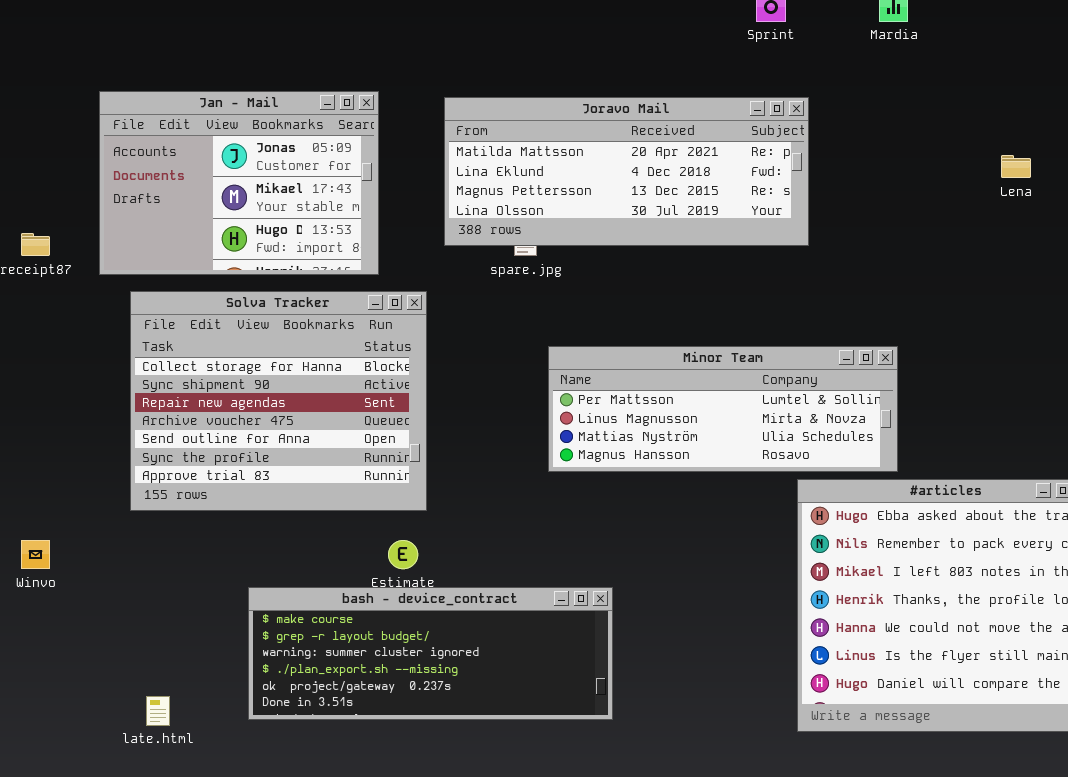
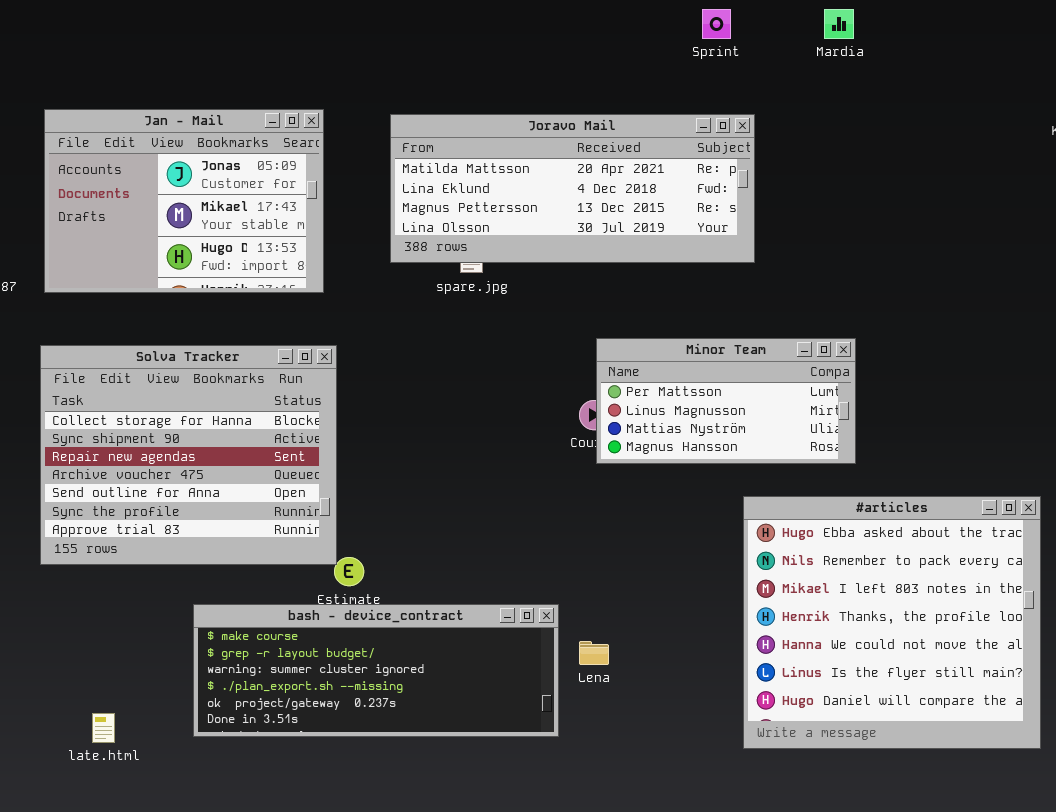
Lena: [1001,155,1031,178] -> [579,641,609,665], moved
Solva Tracker: [130,291,427,511] -> [40,345,337,565], moved
Minor Team: [548,346,898,472] -> [596,338,856,464], moved, resized

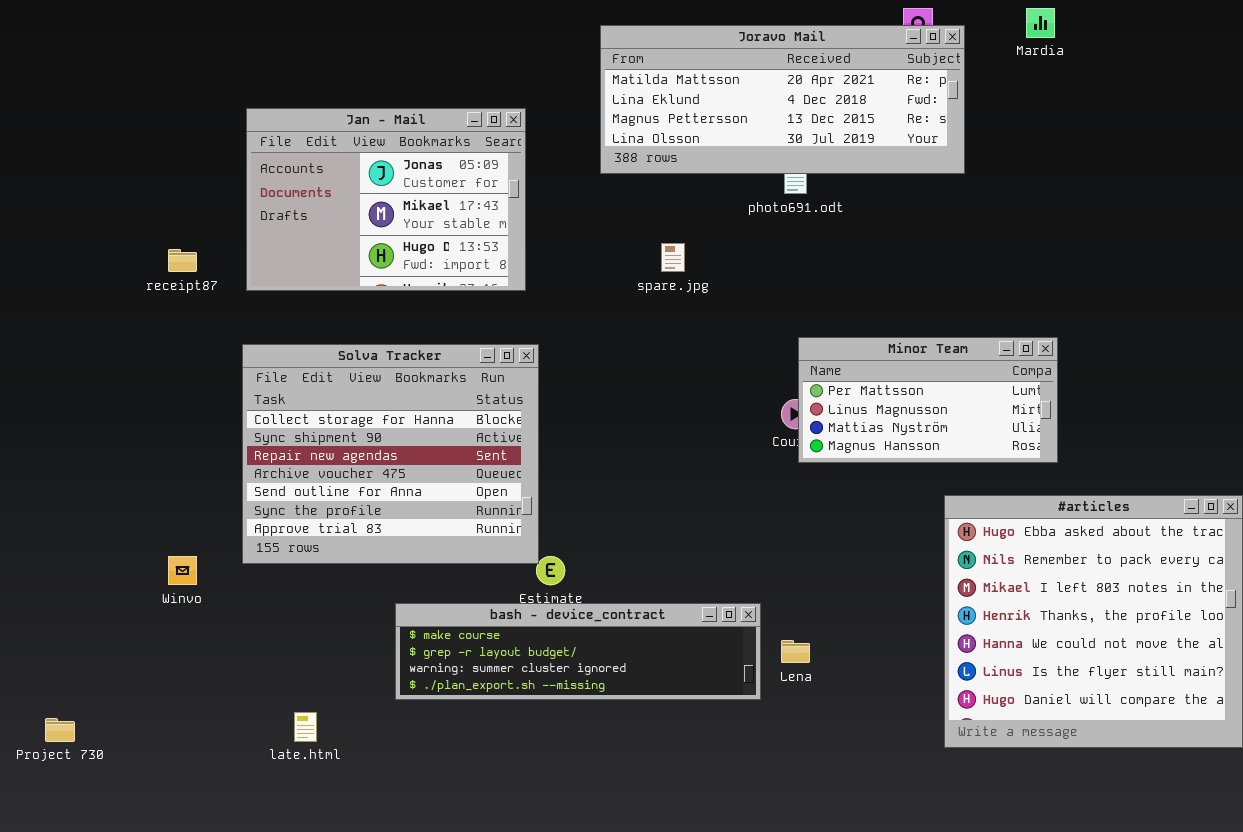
Joravo Mail: [390,114,755,263] -> [600,25,965,174], moved
bash - device_contract: [193,604,559,737] -> [395,603,761,700], resized

